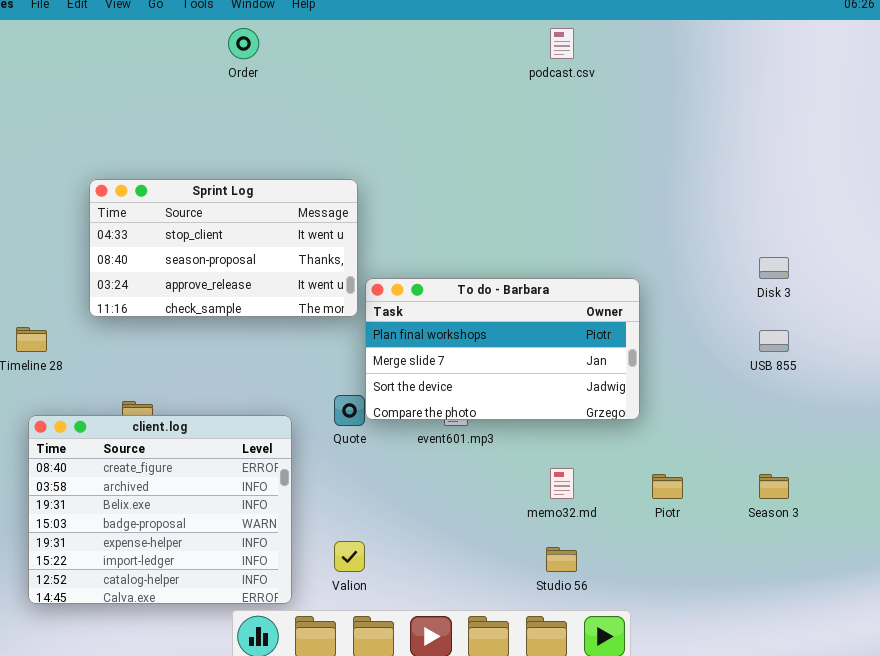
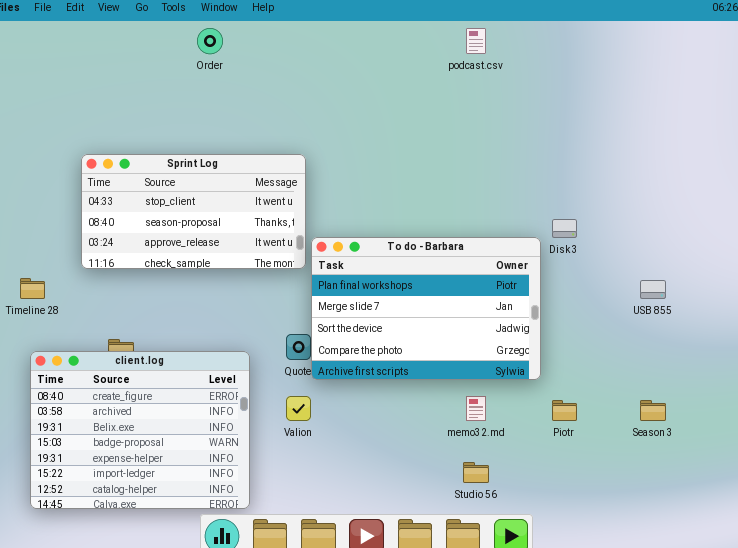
Disk 3: [759,257,789,279] -> [552,219,577,238], moved
To do - Barbara: [365,278,640,420] -> [311,237,541,380], resized
Valion: [334,541,365,572] -> [286,396,311,421], moved

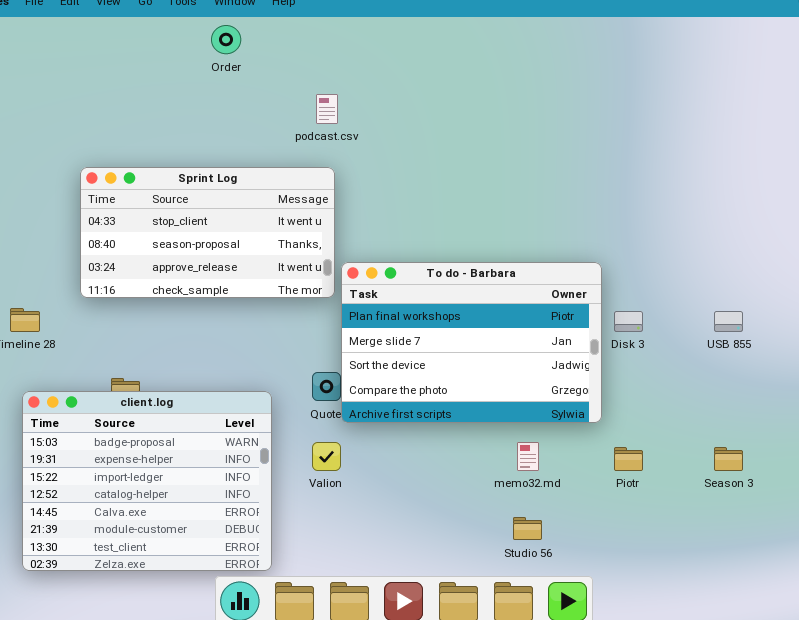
podcast.csv: [466,28,486,54] -> [316,94,338,124], moved
Disk 3: [552,219,577,238] -> [614,311,643,332], moved
client.log: [30,351,250,509] -> [22,391,272,571], scrolled down 3 rows

